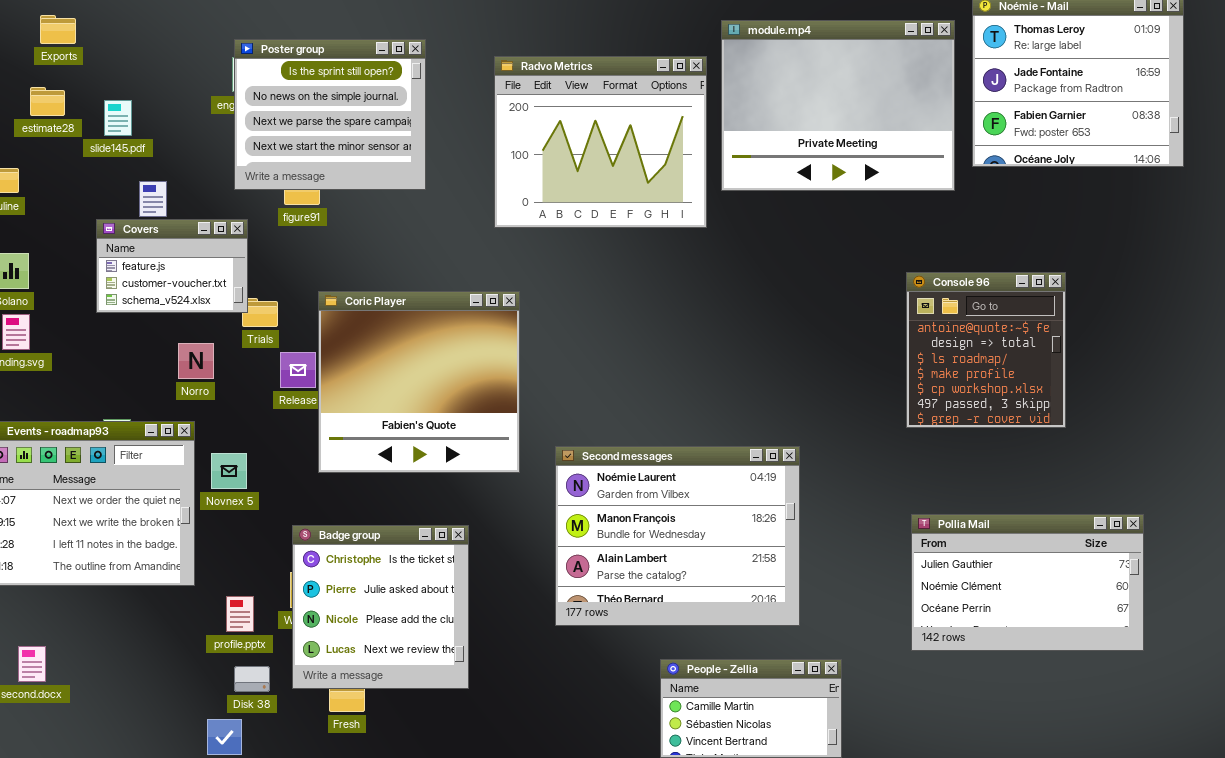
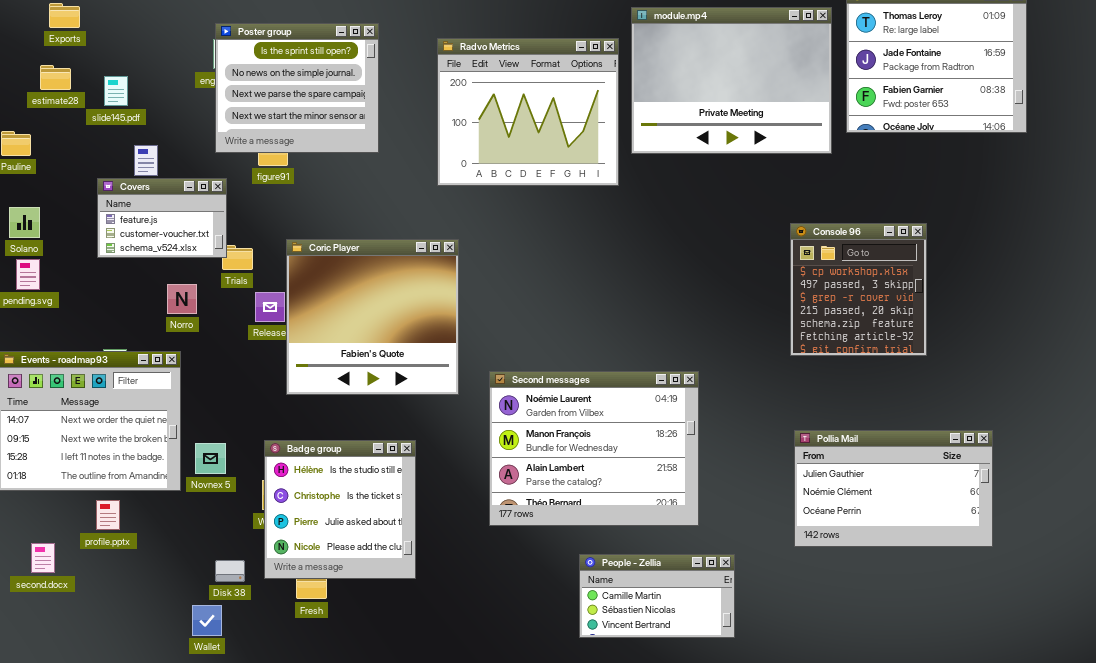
Console 96: [906,272,1066,428] -> [790,223,927,356], scrolled down 4 rows
Novnex 5: [211,453,247,489] -> [195,443,226,474], moved
Badge group: [292,525,469,689] -> [264,440,416,579], scrolled up 1 row
profile.pptx: [226,596,254,632] -> [96,500,120,530], moved

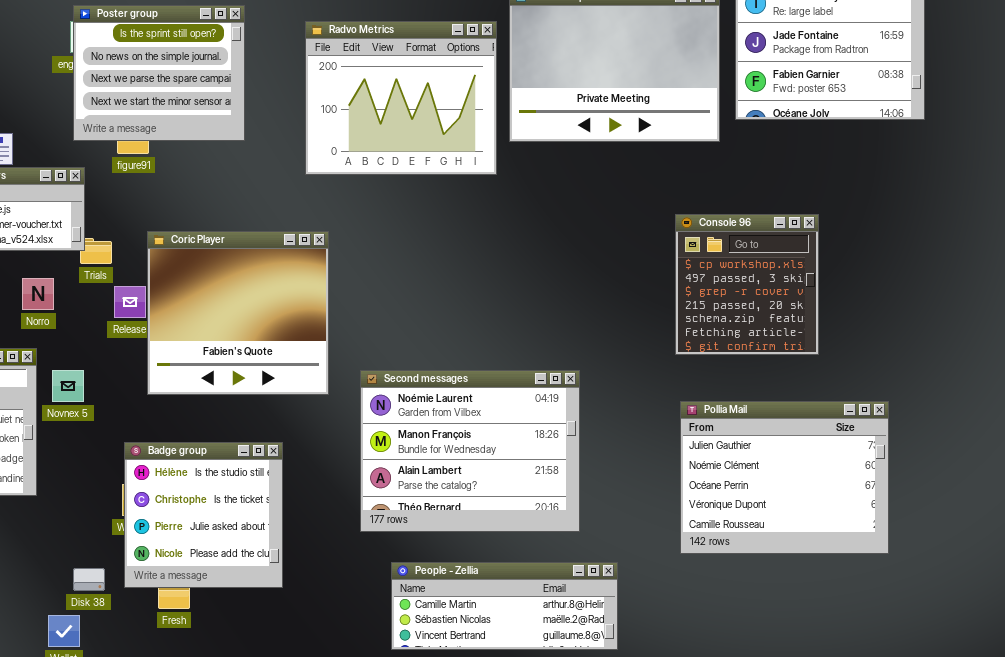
Pollia Mail: [794,430,993,547] -> [680,401,889,554], resized
Novnex 5: [195,443,226,474] -> [52,370,84,402], moved
People - Zellia: [579,554,735,638] -> [391,562,618,650], resized

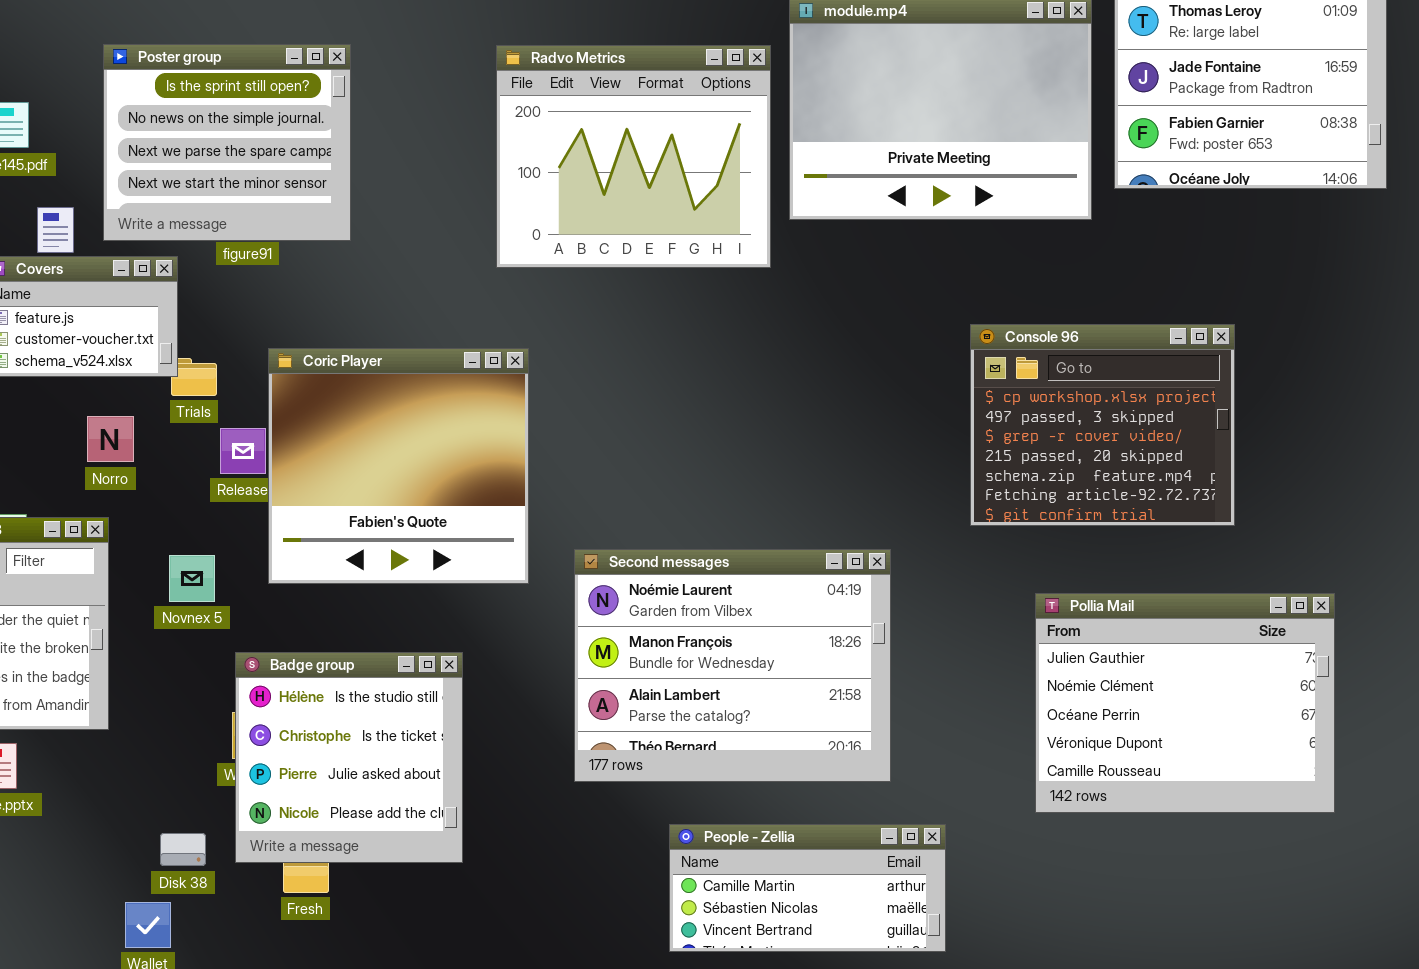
Poster group: [73,5,245,141] -> [103,44,351,241], moved
Console 96: [675,214,819,355] -> [970,324,1235,526], resized
Novnex 5: [52,370,84,402] -> [169,555,215,602], moved
People - Zellia: [391,562,618,650] -> [669,824,946,952], resized

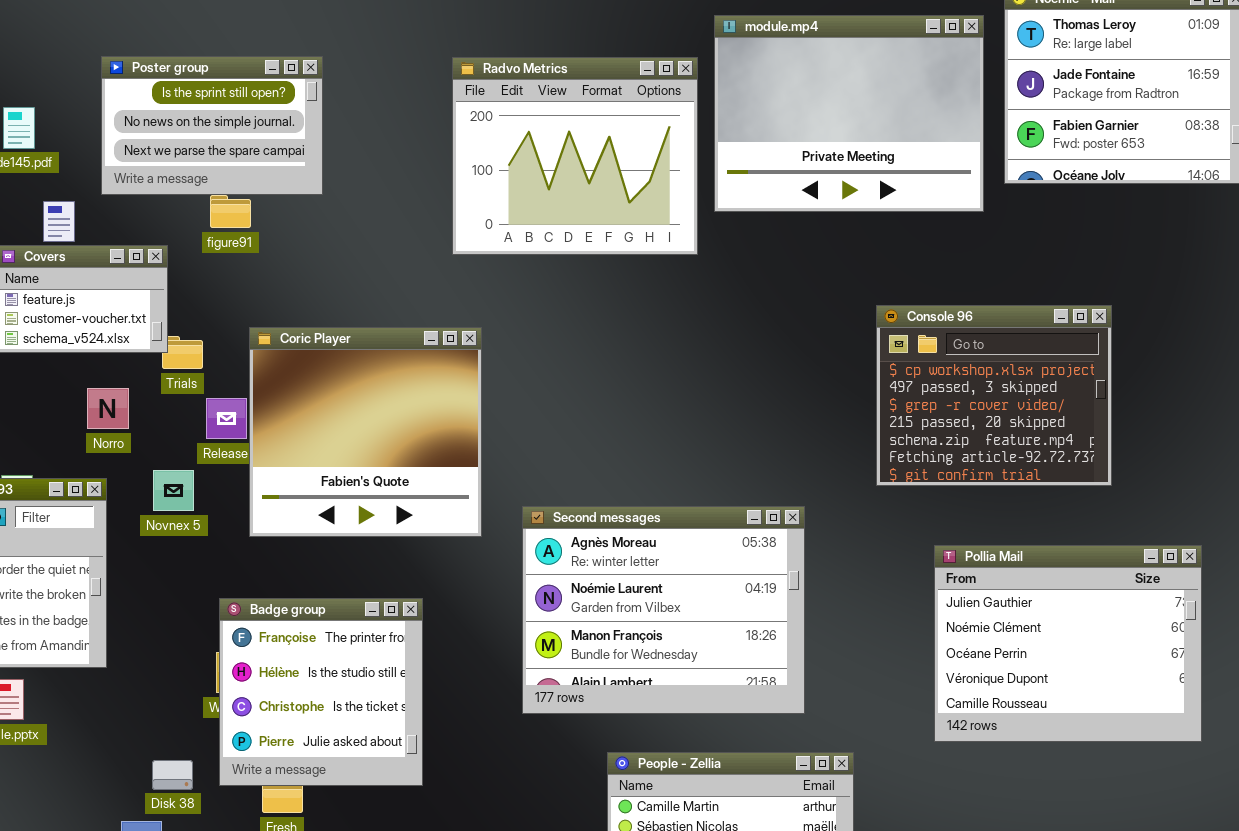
Poster group: [103,44,351,241] -> [101,56,323,195], resized
Second messages: [574,549,891,782] -> [522,506,805,714], scrolled up 1 row
Novnex 5: [169,555,215,602] -> [153,470,194,511], moved
Badge group: [235,652,463,863] -> [219,598,423,786], scrolled up 1 row

